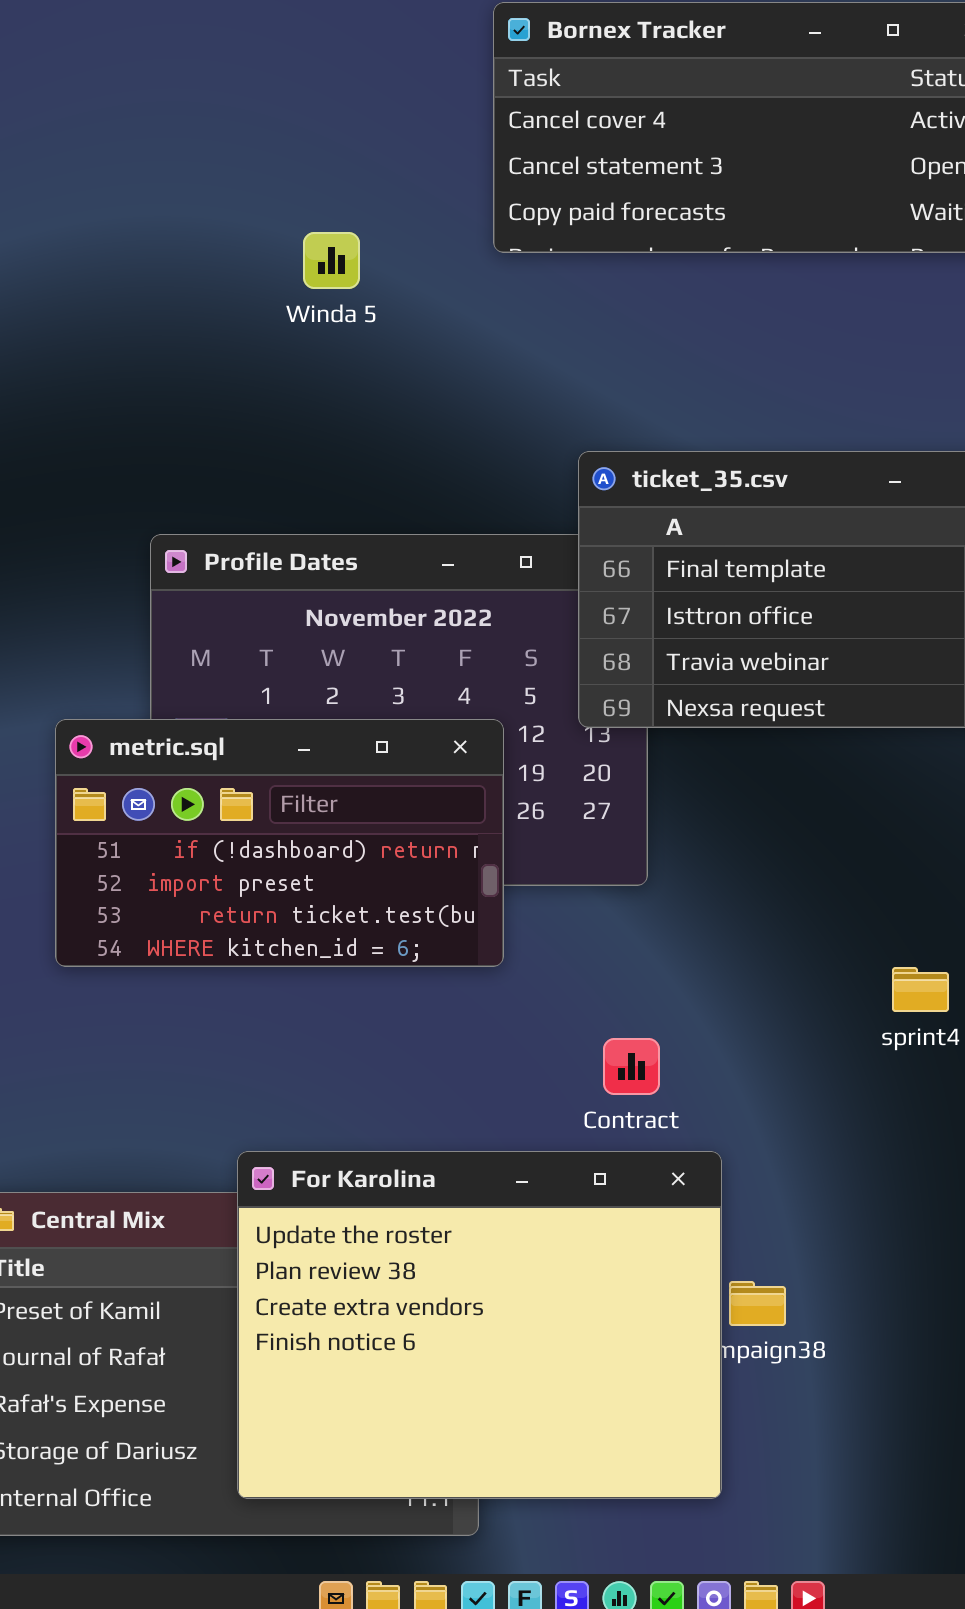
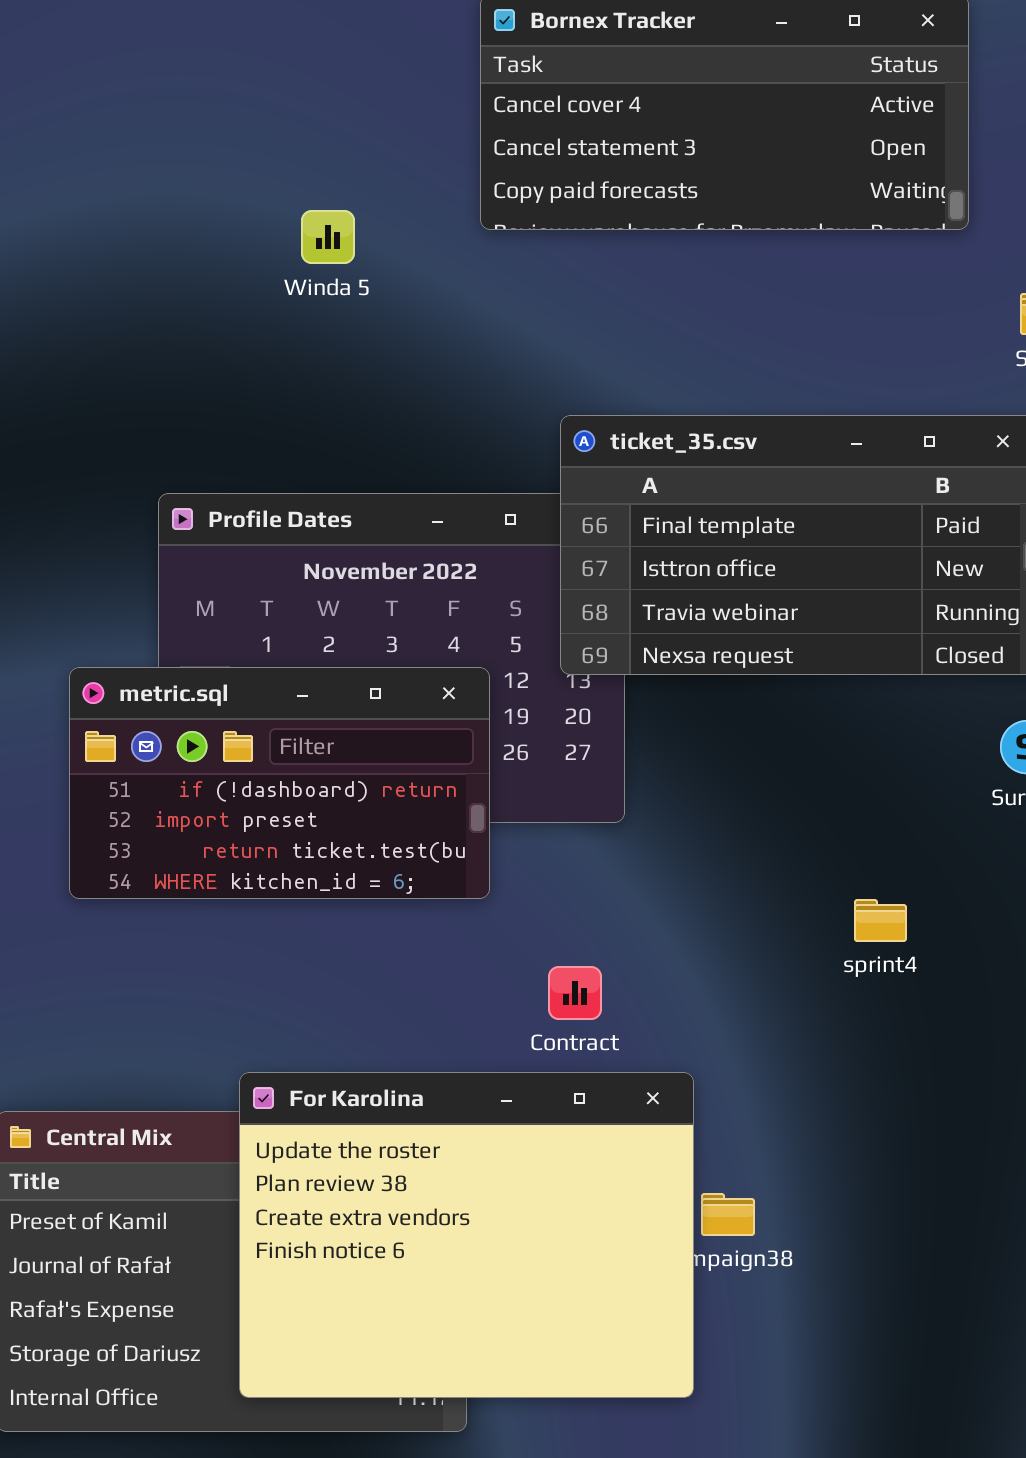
Contract: [603,1038,660,1095] -> [548,966,602,1020], moved

